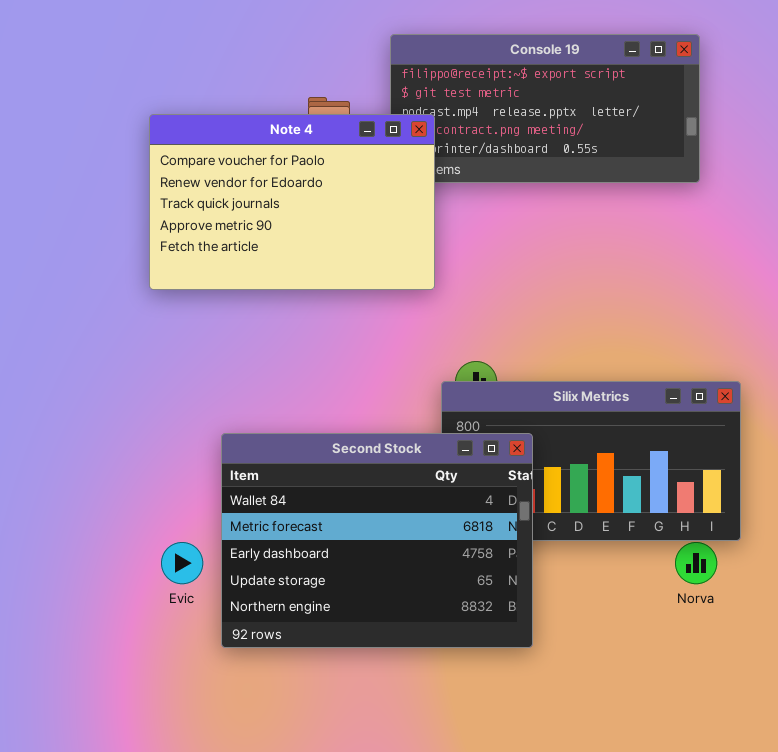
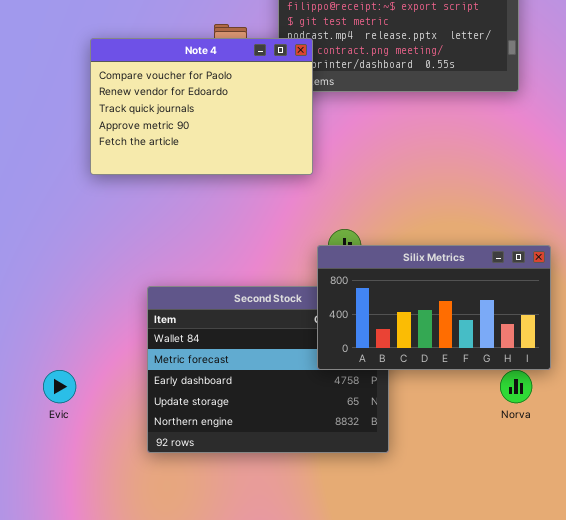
Silix Metrics: [441,381,741,541] -> [317,245,551,370], raised
Evic: [161,542,203,584] -> [43,370,76,403], moved

